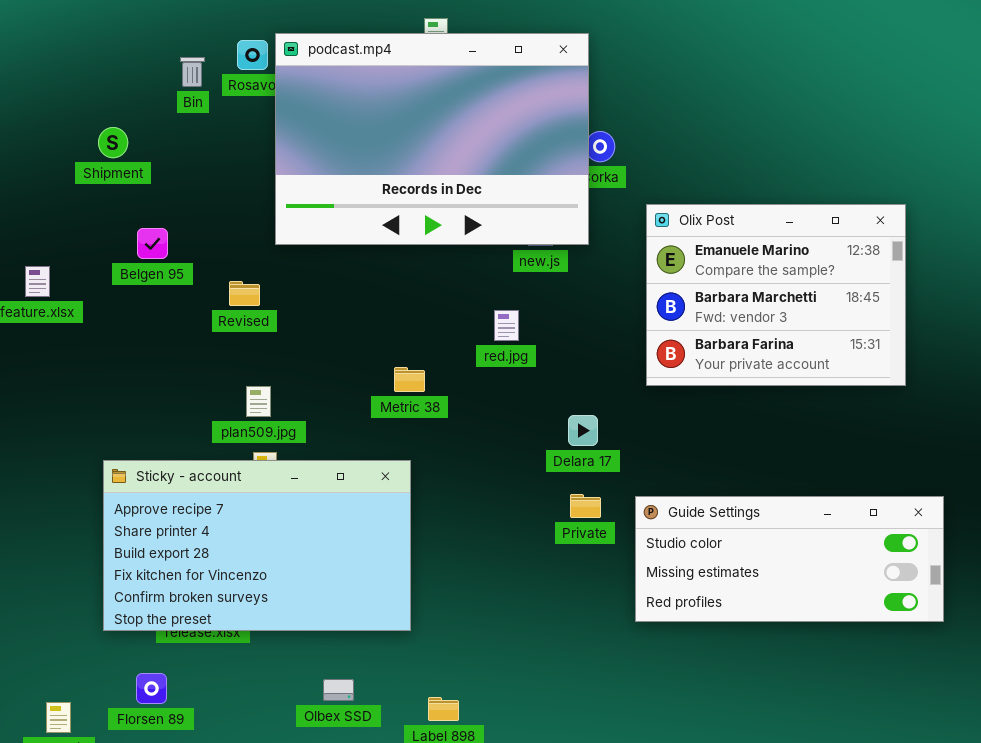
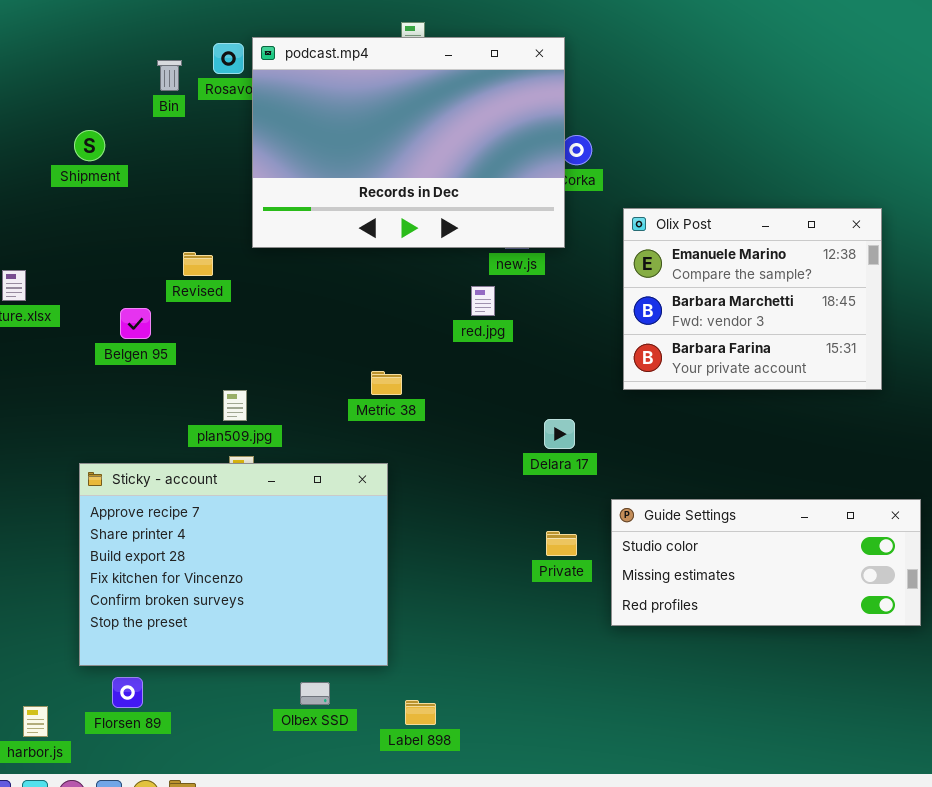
Belgen 95: [137,228,168,259] -> [120,308,151,339], moved
Revised: [229,281,260,306] -> [183,252,213,276], moved
red.jpg: [494,310,519,341] -> [471,286,495,316], moved
Sticky - account: [103,460,411,631] -> [79,463,388,666], resized
Private: [570,494,601,518] -> [546,531,577,556], moved

